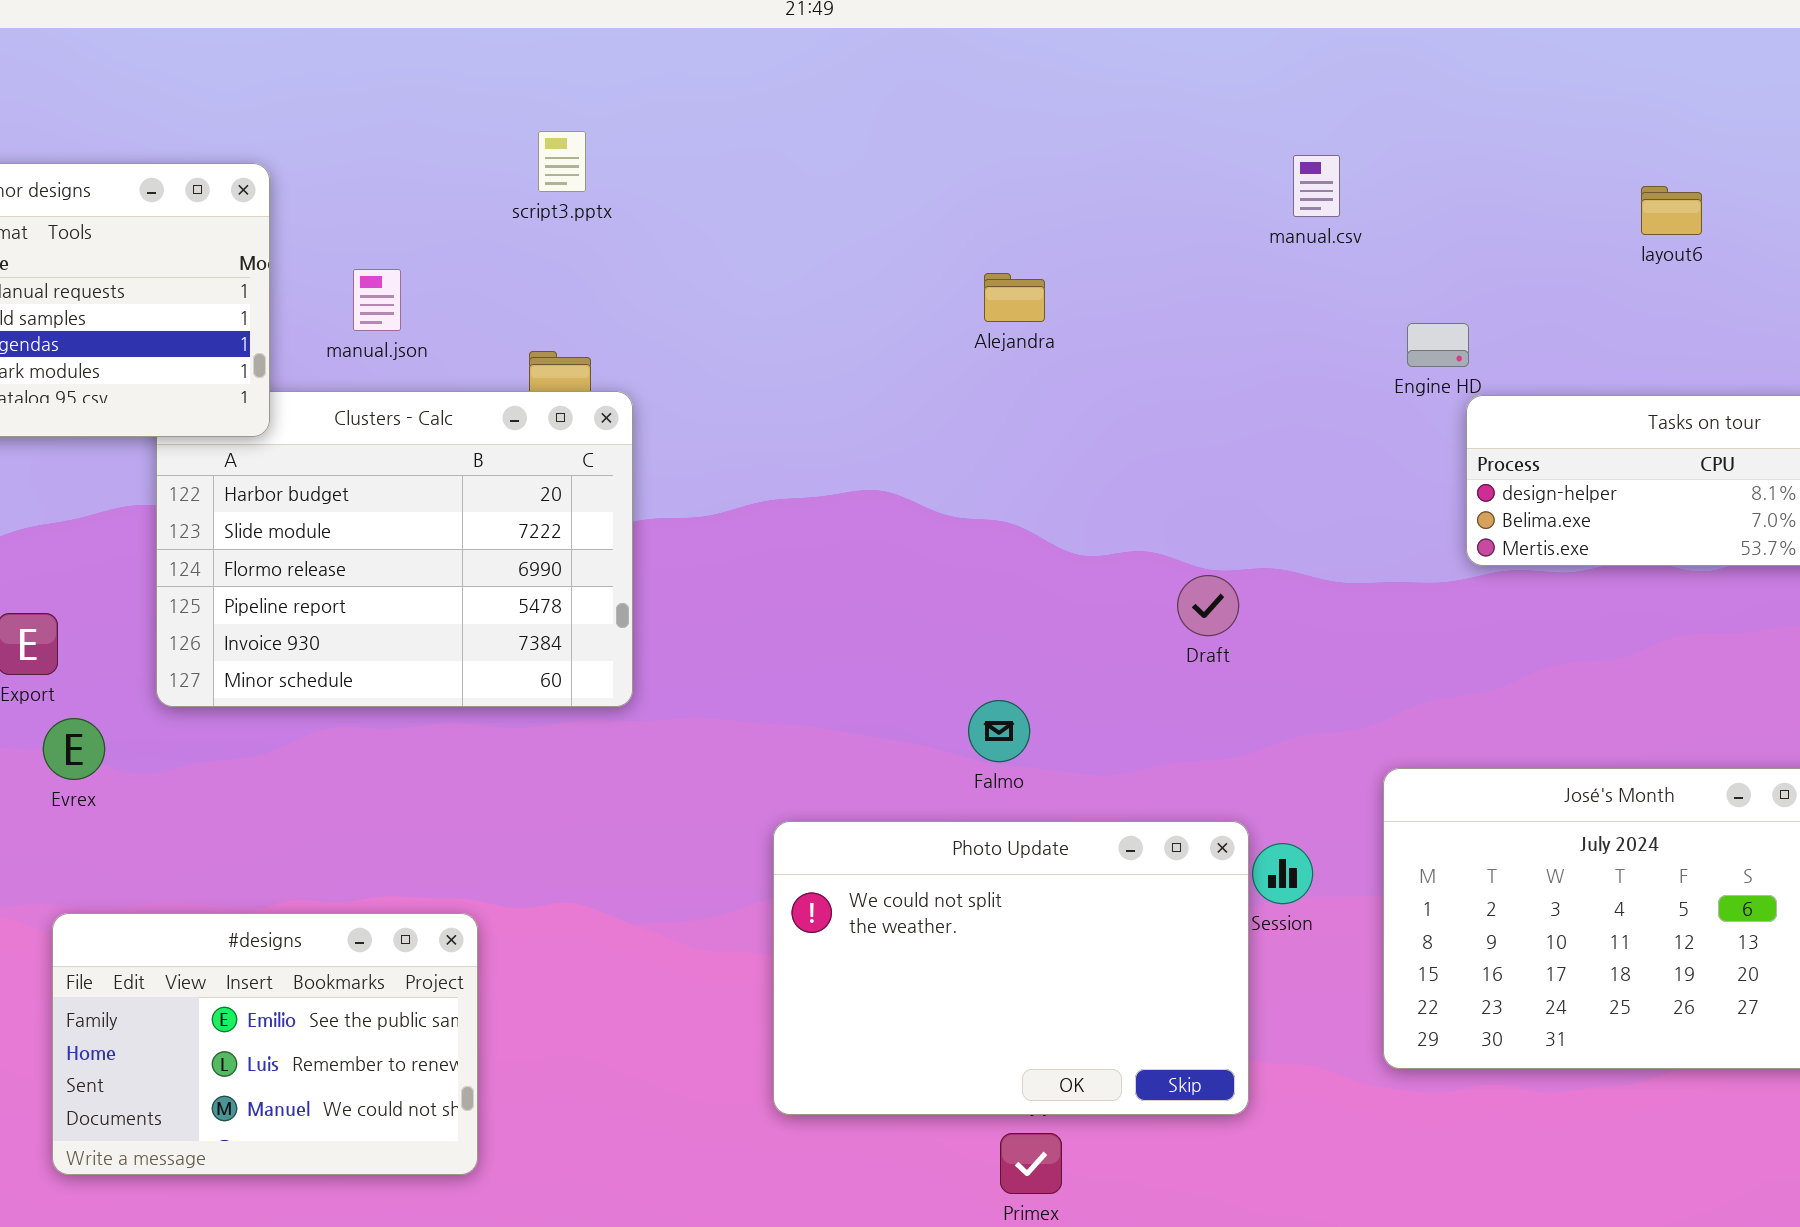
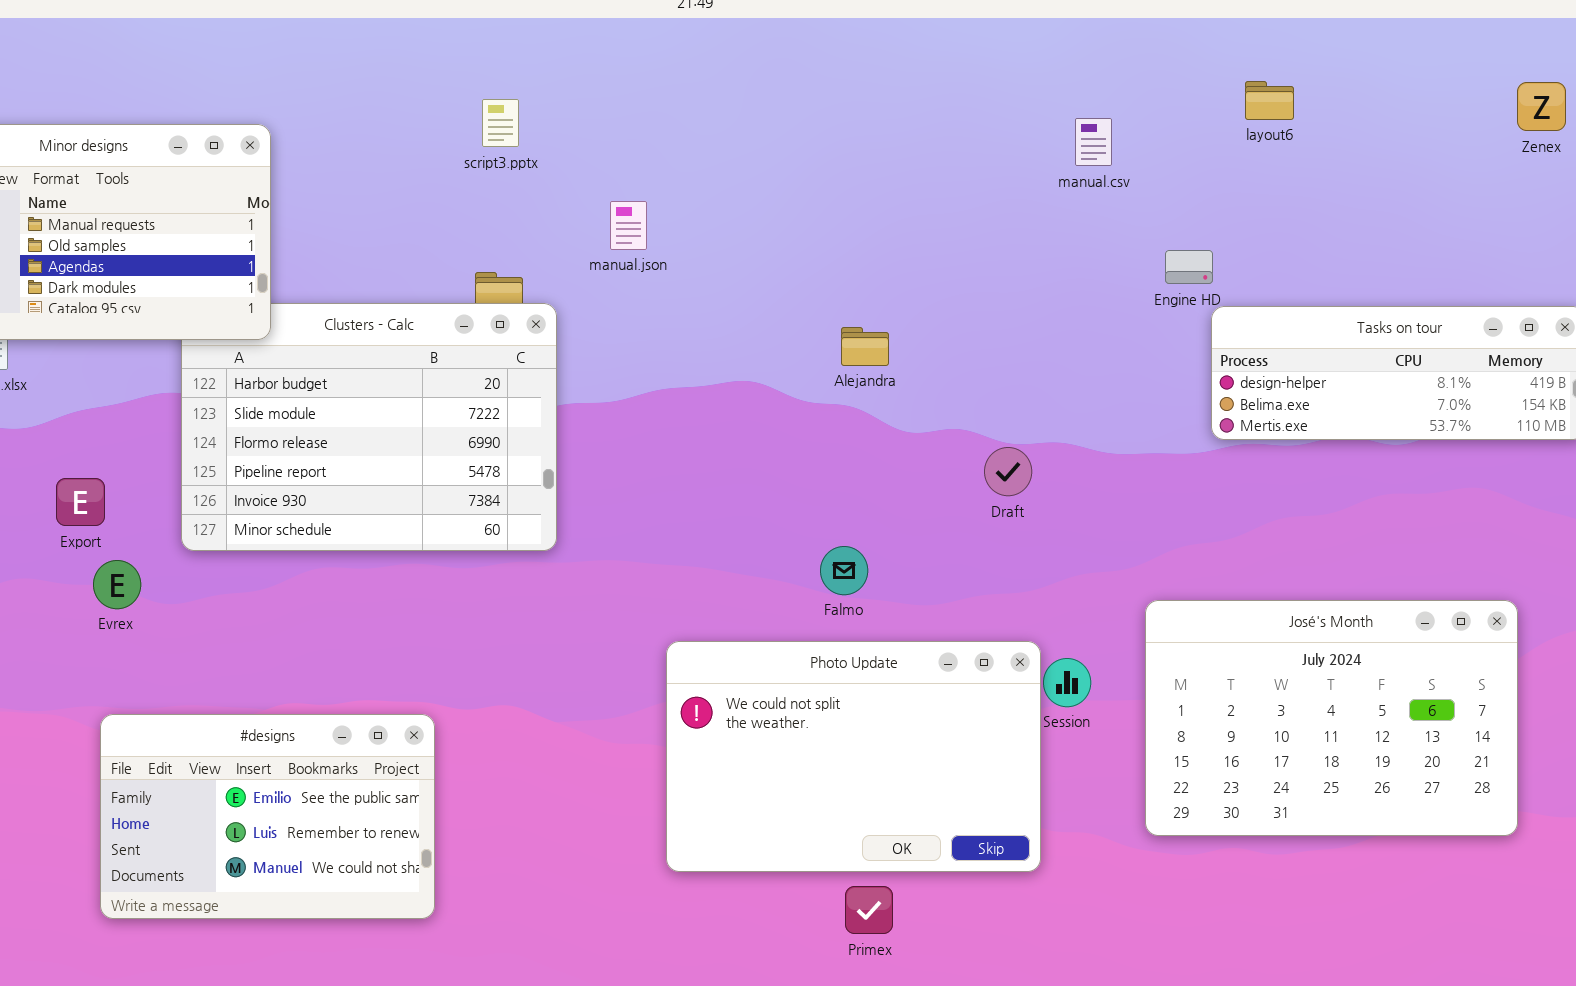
layout6: [1641,186,1702,235] -> [1245,81,1294,120], moved
manual.json: [353,269,401,331] -> [610,201,647,250], moved
Alejandra: [984,273,1045,322] -> [841,327,889,366], moved

